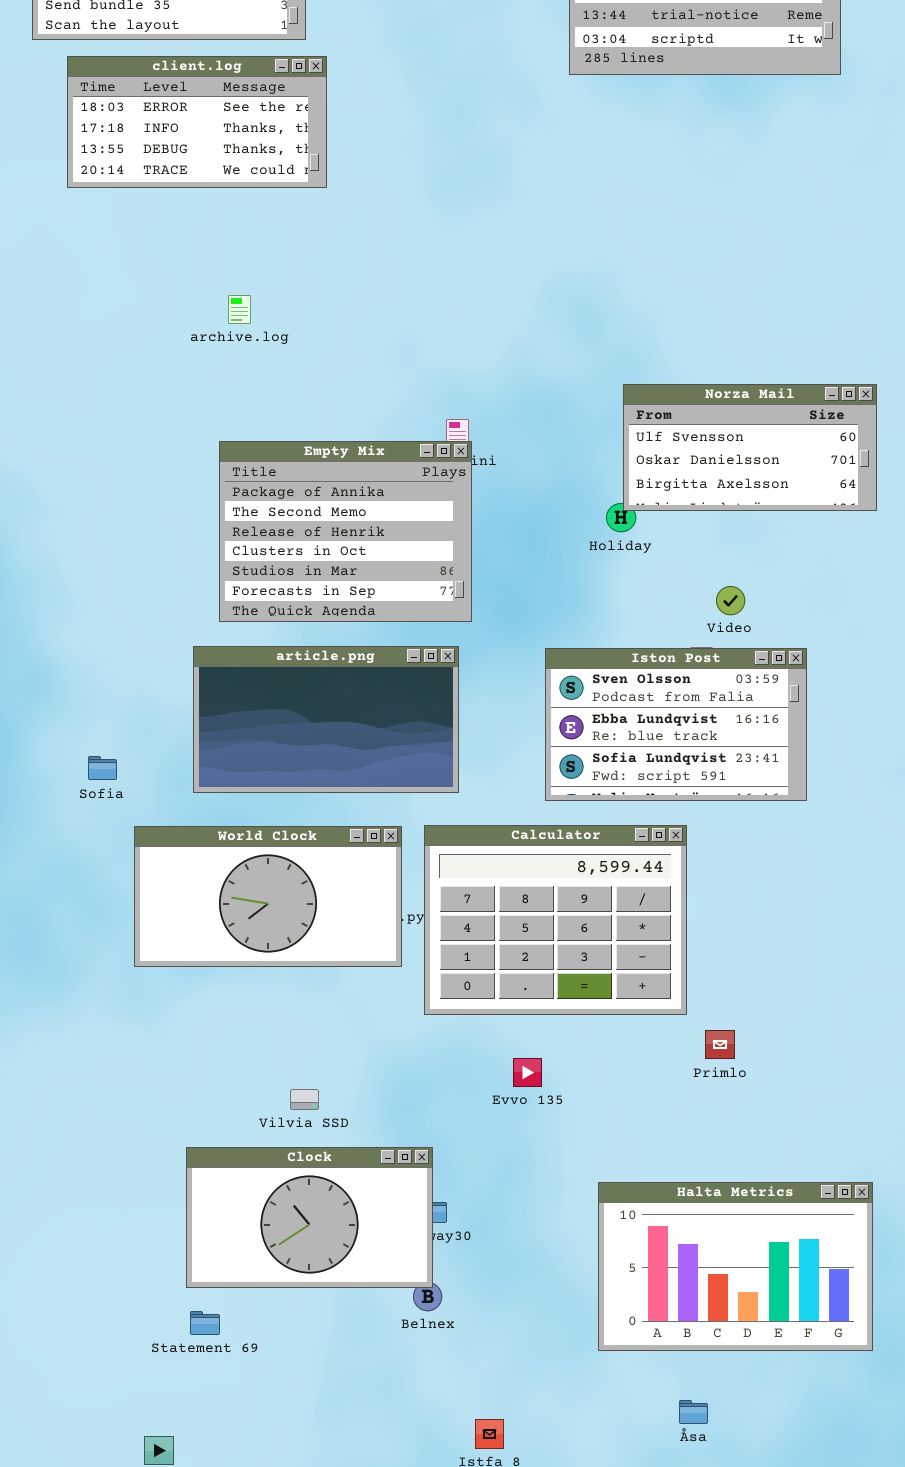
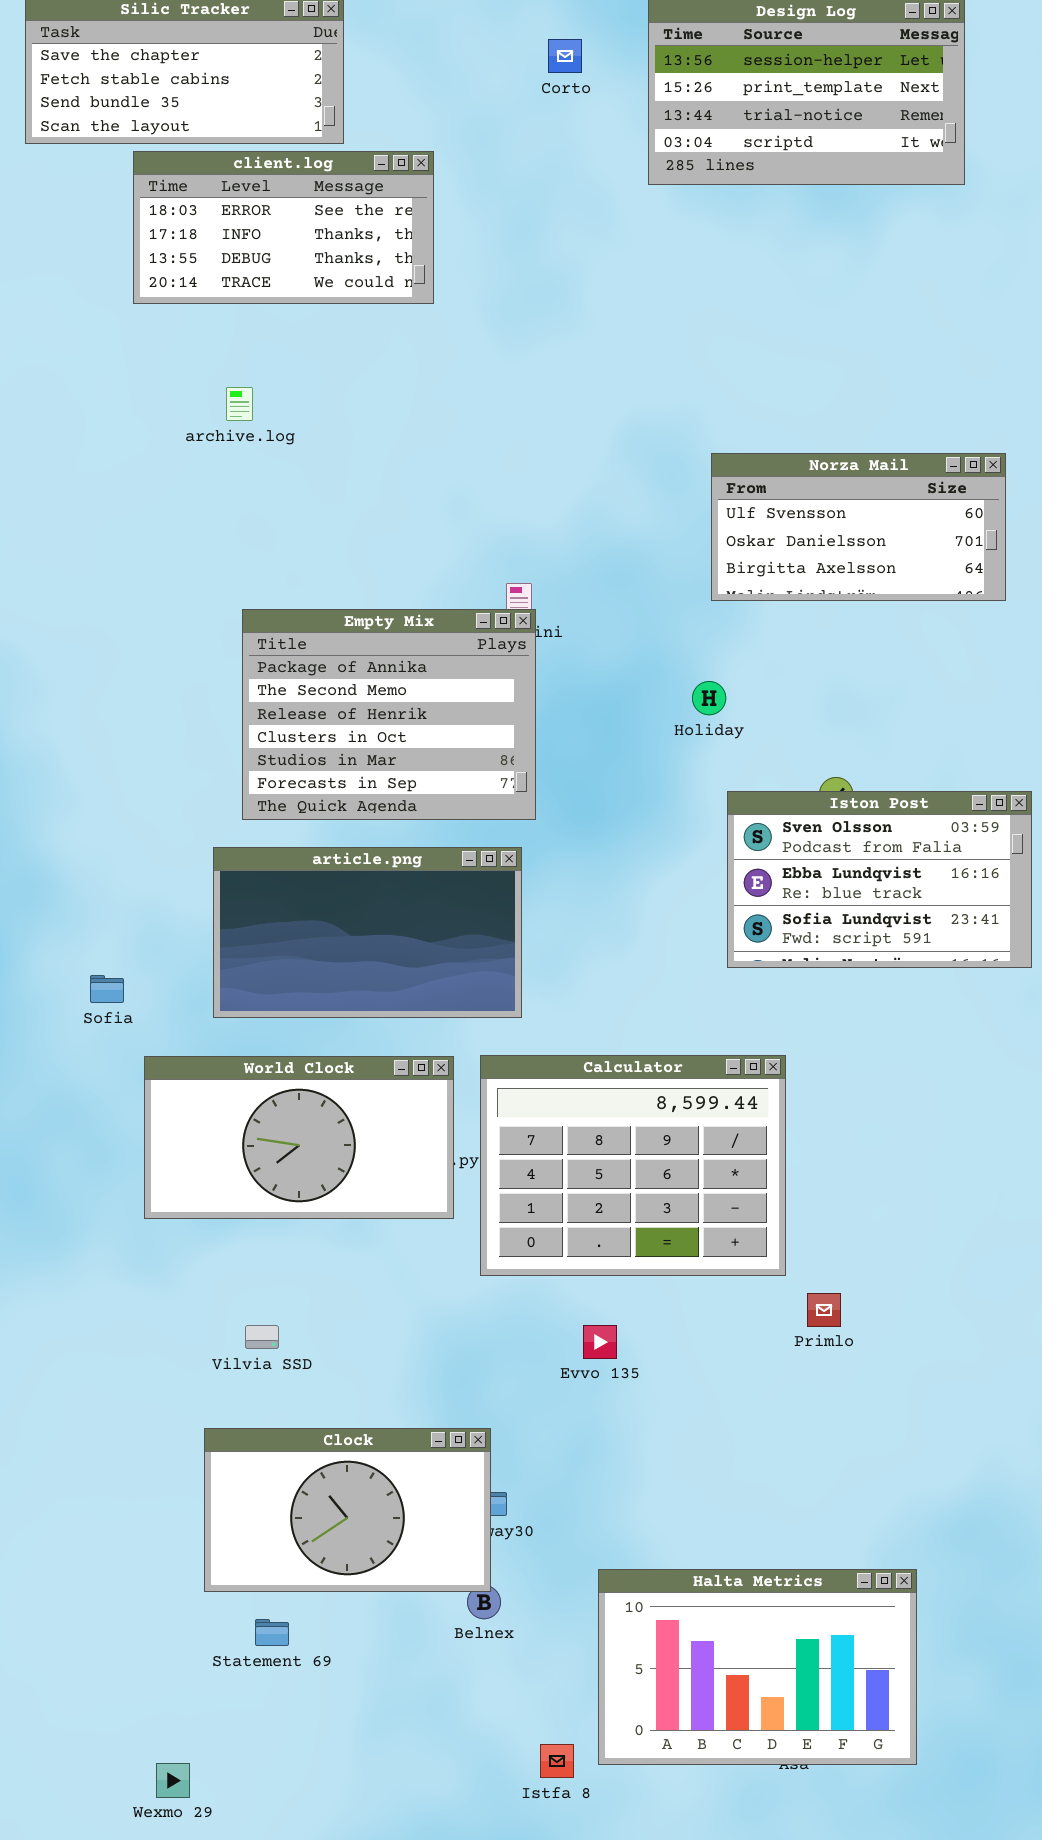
client.log: [67,56,327,188] -> [133,151,434,304], moved
archive.log: [228,295,251,324] -> [226,387,253,421], moved
Norza Mail: [623,384,877,511] -> [711,453,1006,601], moved
Iston Post: [545,648,807,801] -> [727,791,1032,968], moved
Vilvia SSD: [290,1089,319,1110] -> [245,1325,279,1349], moved
Halta Metrics: [598,1182,873,1351] -> [598,1569,917,1765], moved
Statement 69: [190,1311,220,1335] -> [255,1619,289,1646], moved

